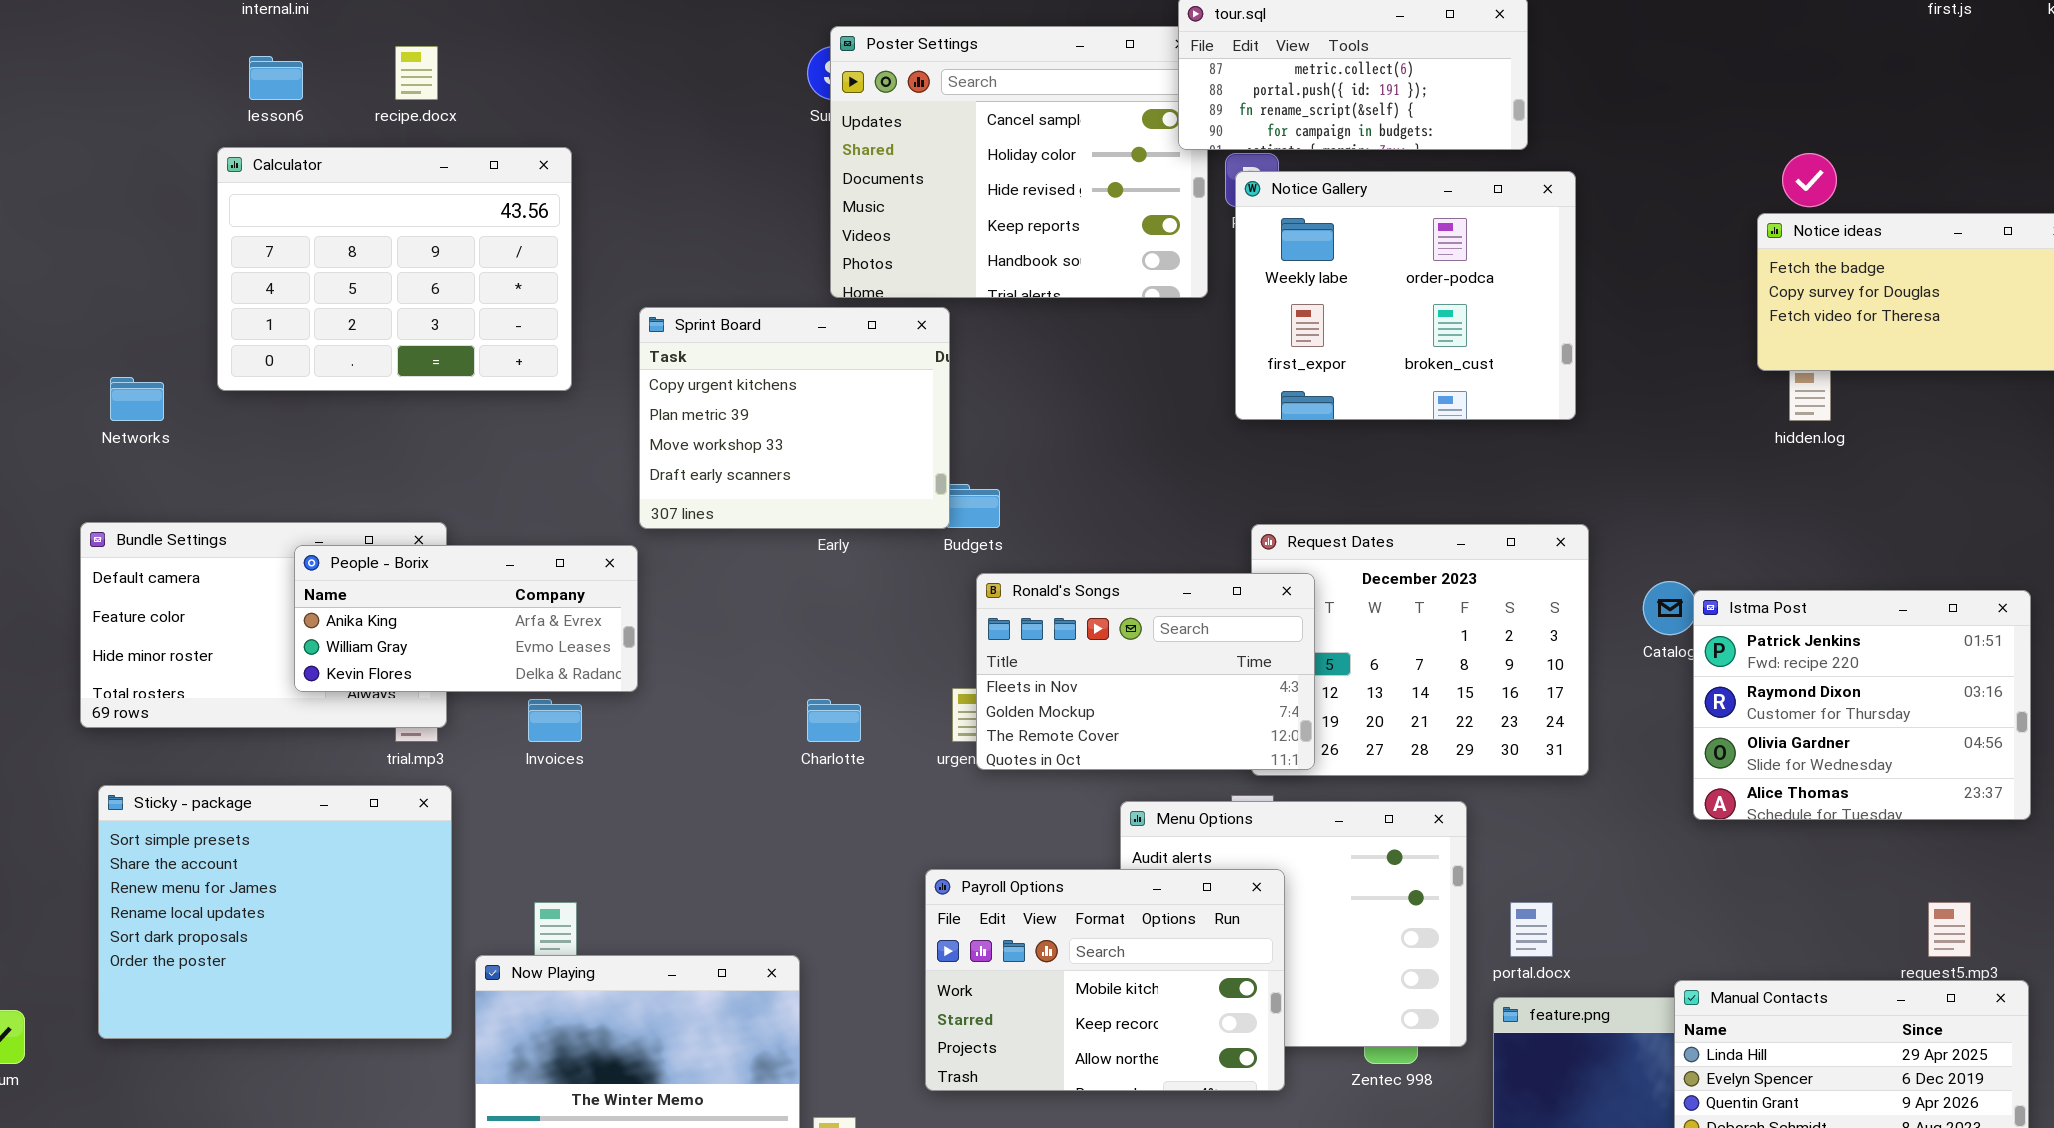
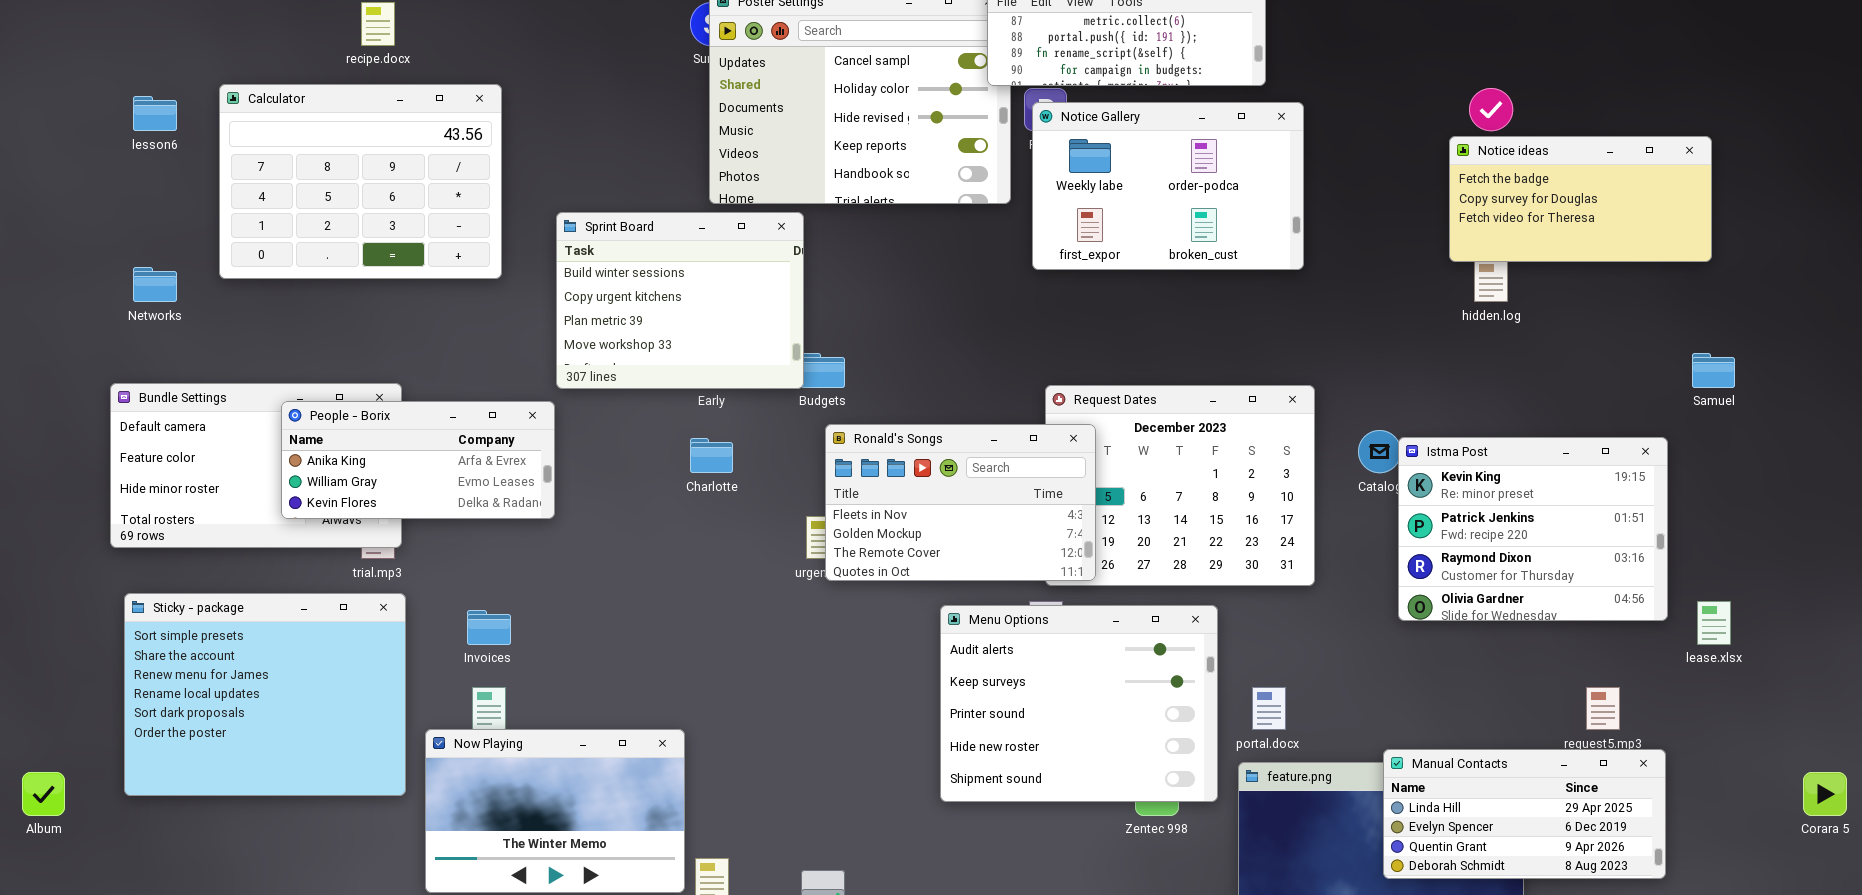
lesson6: [249,56,303,100] -> [133,96,177,131], moved
Notice Gallery: [1235,171,1576,420] -> [1032,102,1304,270], resized
Sprint Board: [639,307,950,529] -> [556,212,804,389], scrolled up 1 row
Istma Post: [1693,590,2031,820] -> [1398,437,1668,621], scrolled up 1 row
Invoices: [528,699,582,742] -> [467,610,511,645], moved
Charlotte: [807,699,861,742] -> [690,438,733,473], moved
Payroll Options: [925,869,1285,1091] -> none, closed

